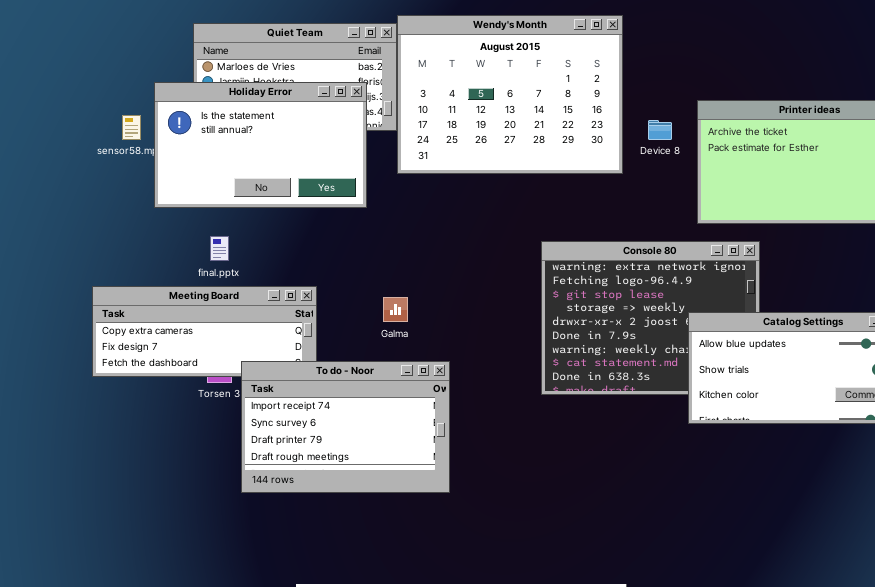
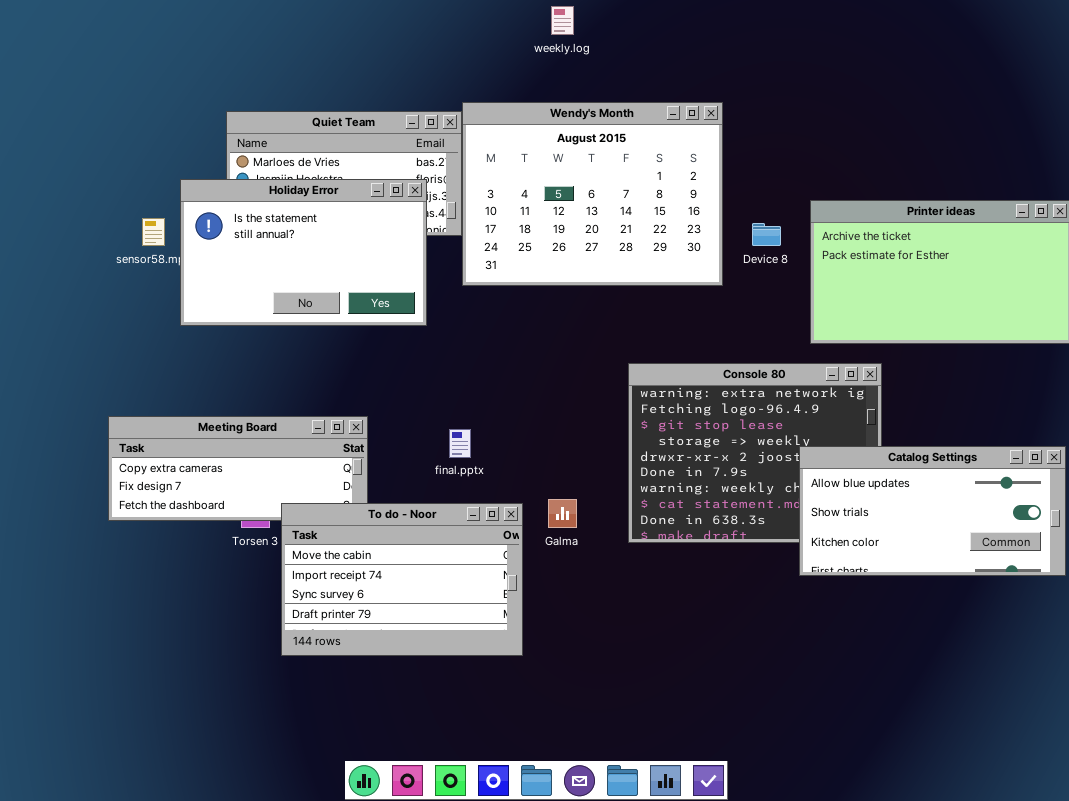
final.pptx: [210,236,229,261] -> [449,429,471,458], moved
Galma: [383,297,408,322] -> [548,499,577,528], moved
To do - Noor: [241,361,450,493] -> [281,503,523,656], scrolled up 1 row

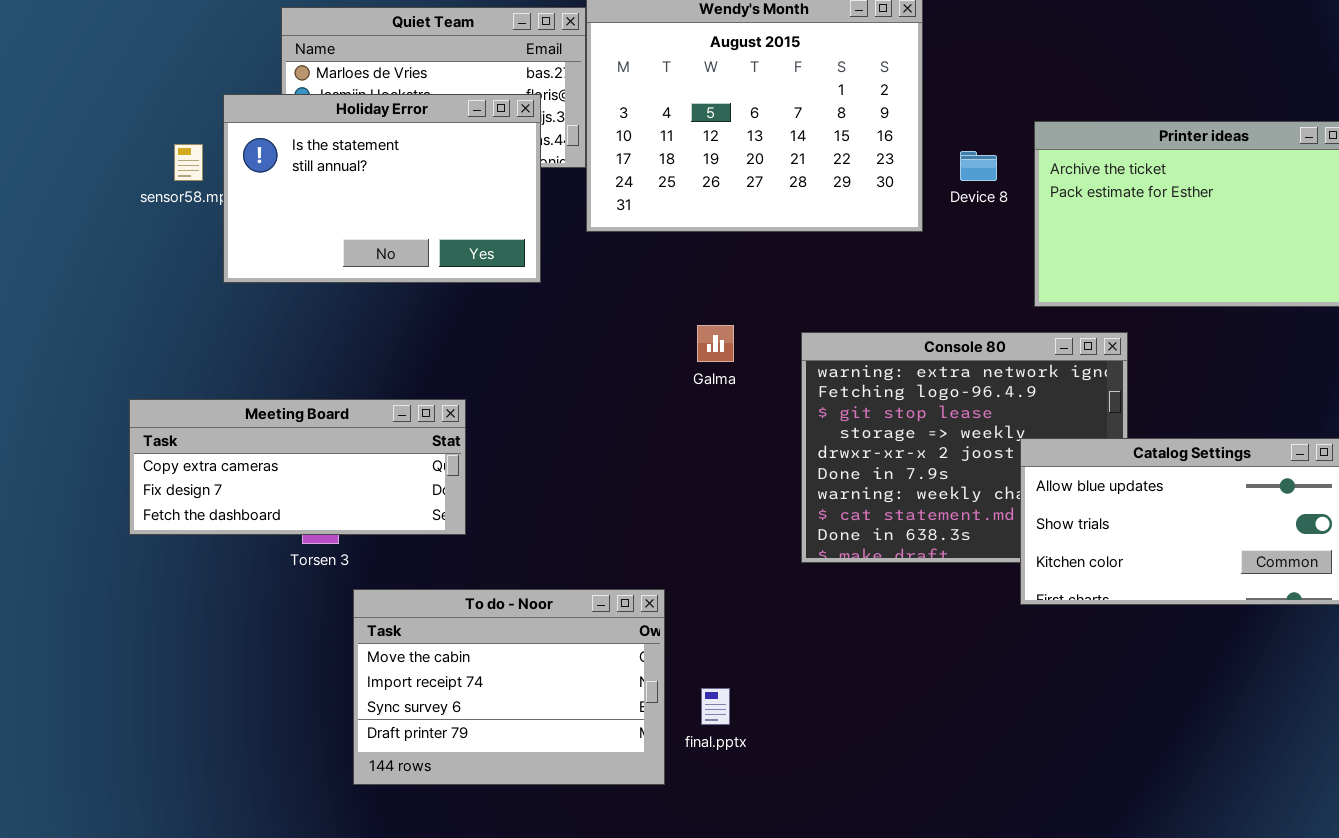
final.pptx: [449,429,471,458] -> [701,688,730,725], moved
Galma: [548,499,577,528] -> [697,325,734,362], moved
To do - Noor: [281,503,523,656] -> [353,589,665,785], moved

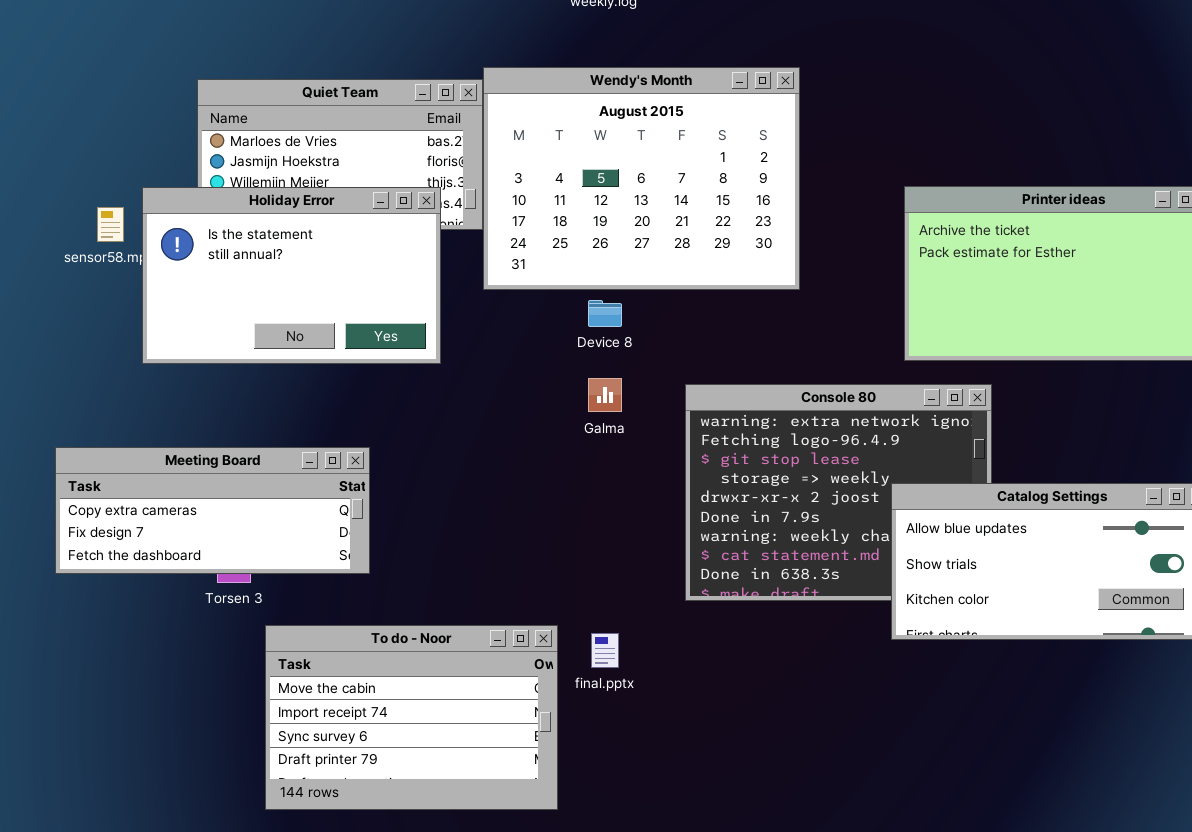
Holiday Error: [223,94,541,283] -> [142,187,441,364], moved
Device 8: [960,151,997,181] -> [588,300,622,327], moved
final.pptx: [701,688,730,725] -> [591,633,619,668], moved

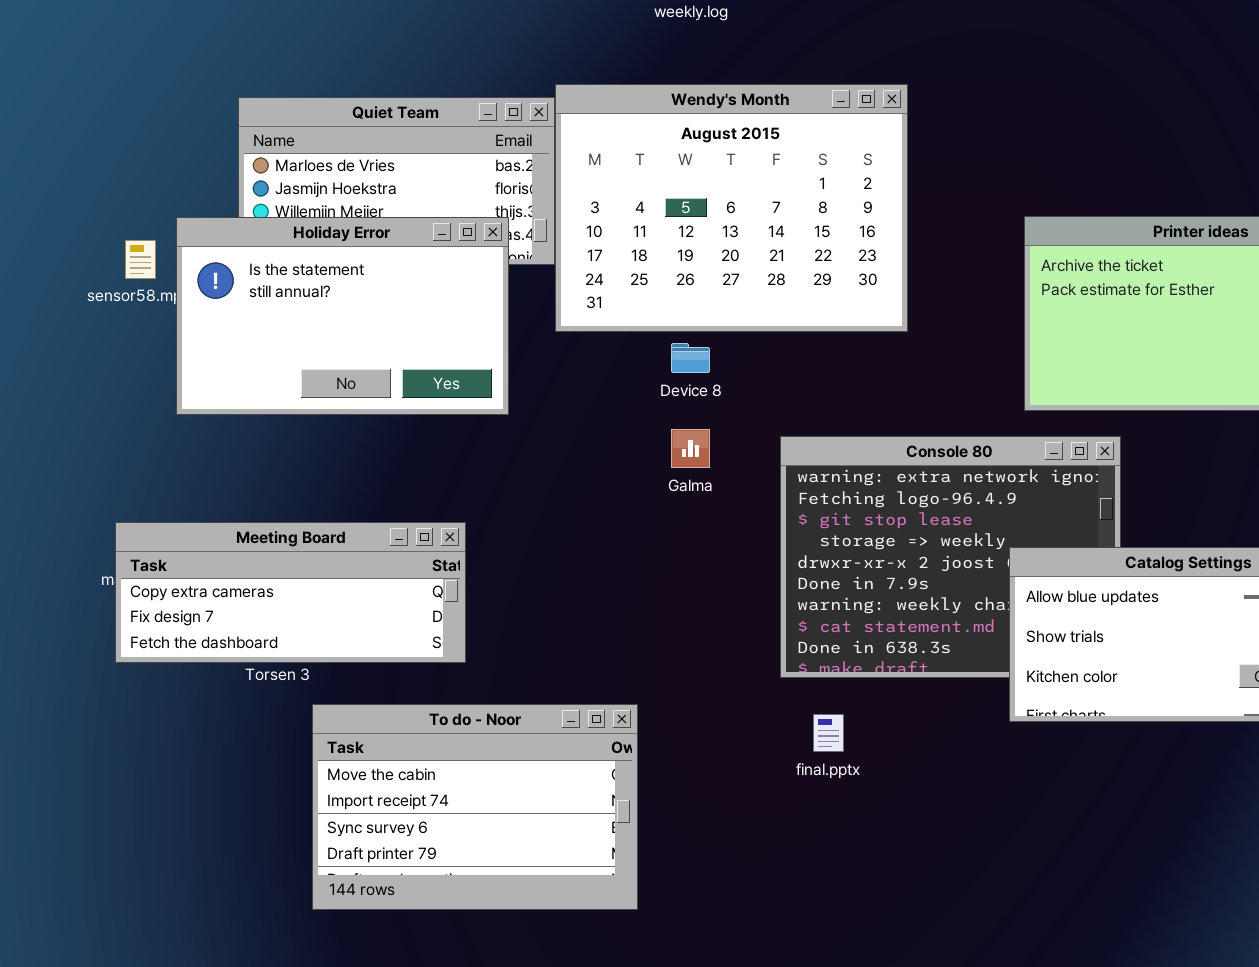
Meeting Board: [55,447,370,574] -> [115,522,466,663], moved
final.pptx: [591,633,619,668] -> [813,714,844,752], moved

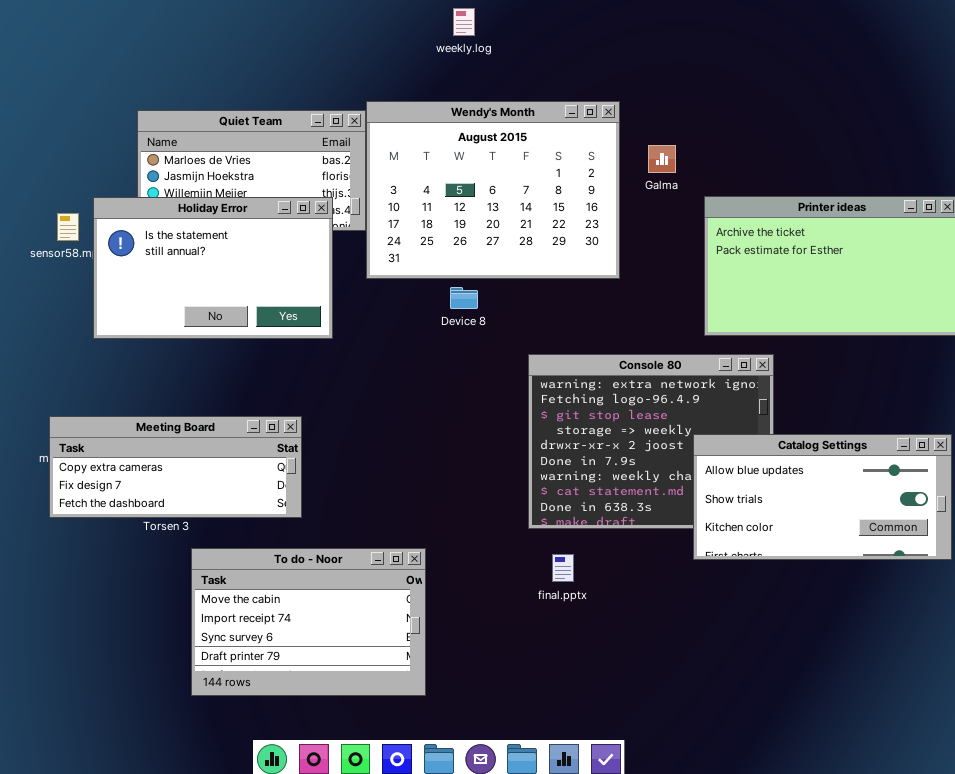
Galma: [671,429,710,468] -> [648,145,676,173], moved

